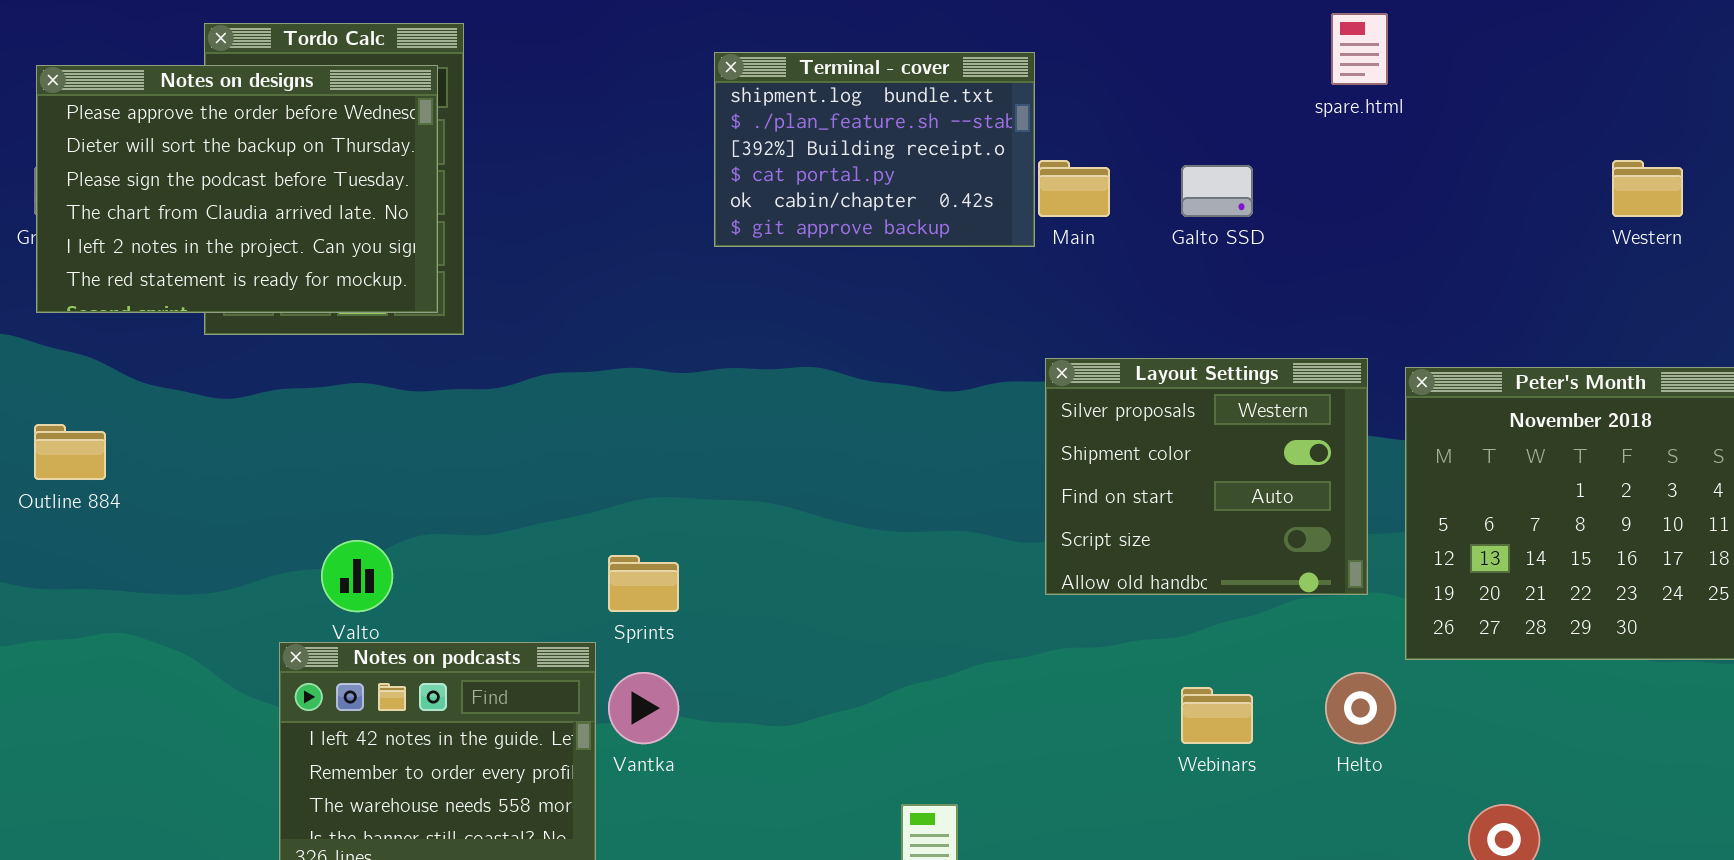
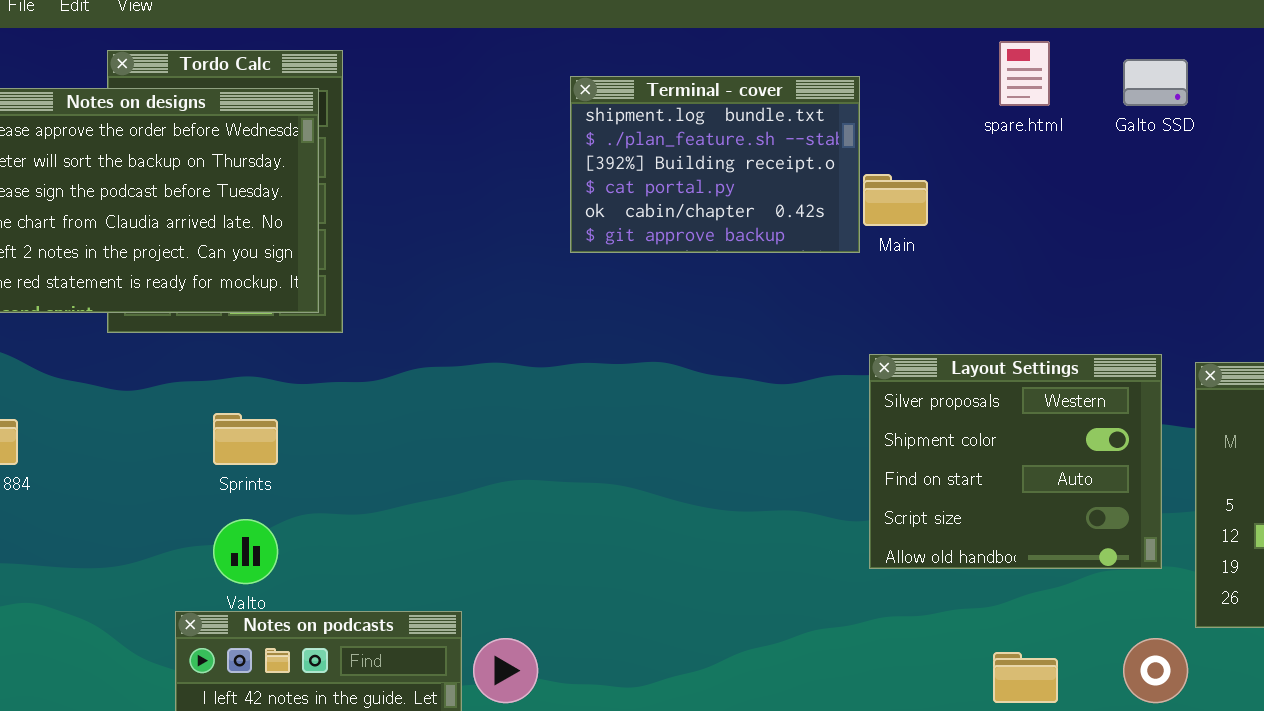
spare.html: [1331,13,1388,85] -> [999,41,1050,106], moved
Galto SSD: [1181,165,1253,217] -> [1123,59,1188,106], moved
Sprints: [608,555,679,612] -> [213,413,278,465], moved

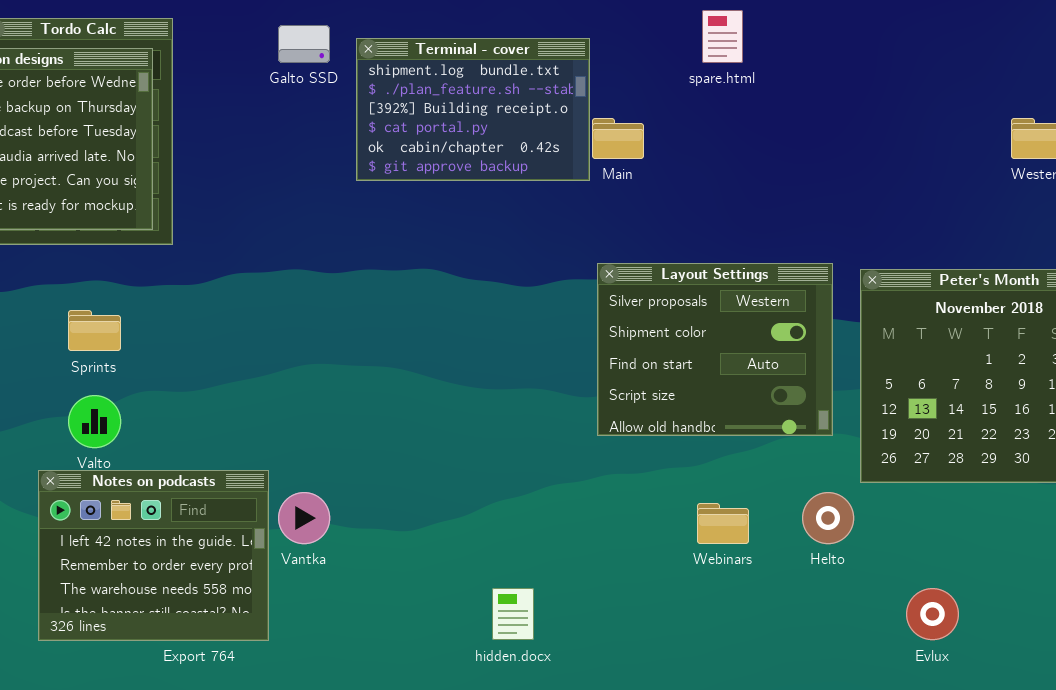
Galto SSD: [1123,59,1188,106] -> [278,25,330,63], moved

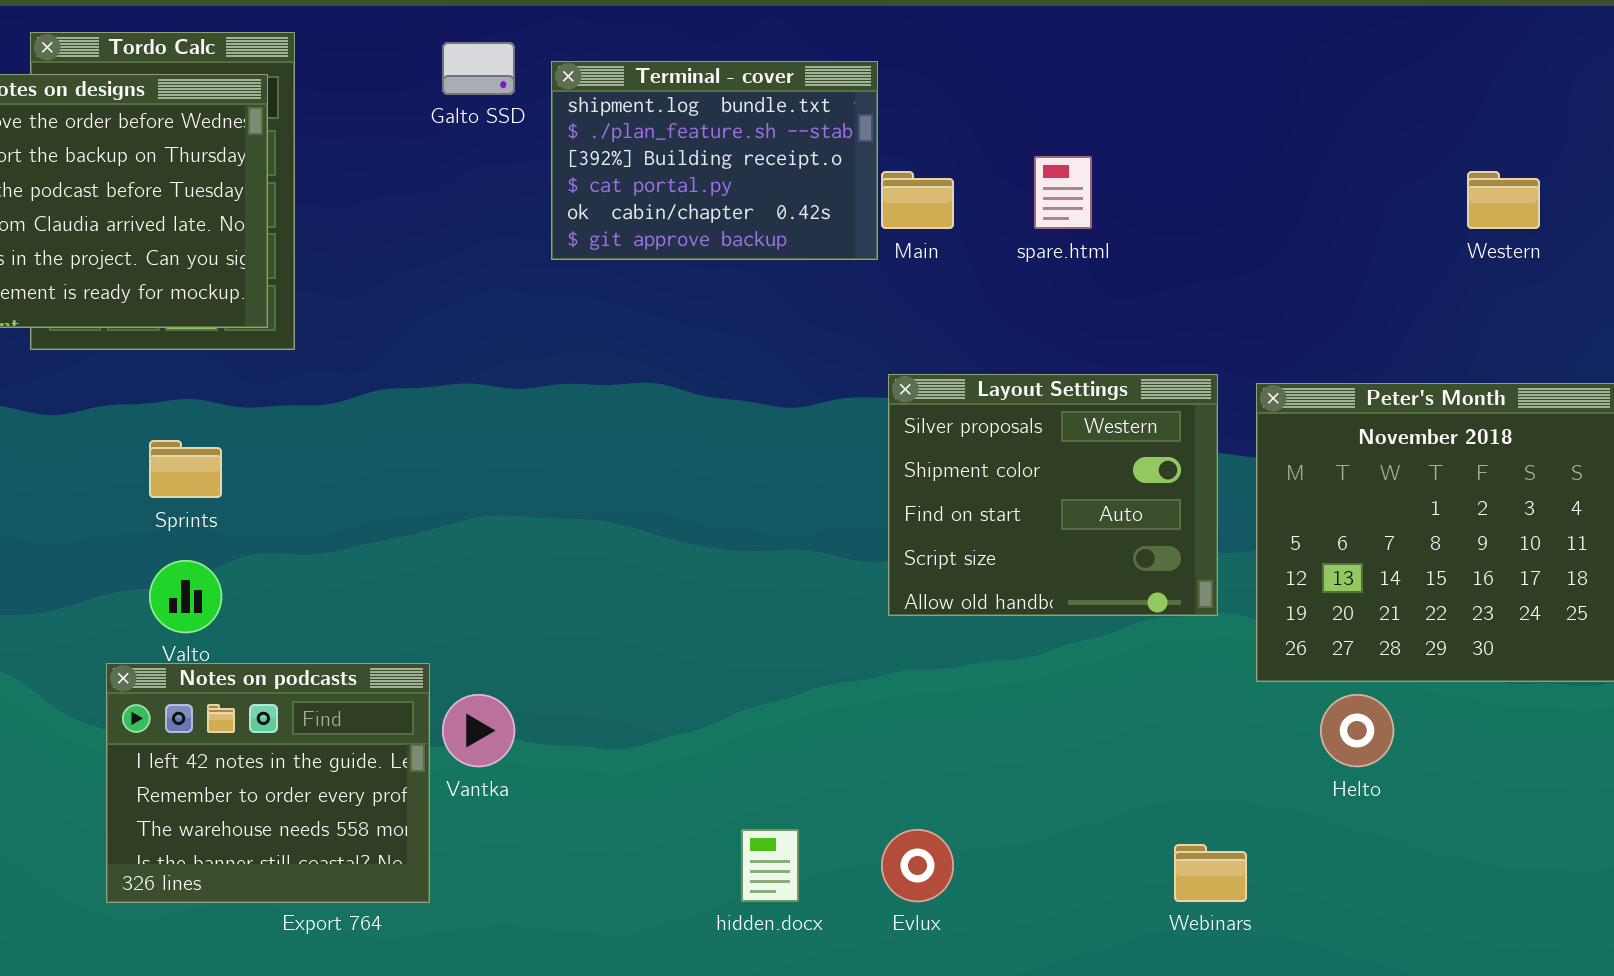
spare.html: [702,10,743,63] -> [1034,156,1092,229], moved
Helto: [802,492,854,544] -> [1320,694,1394,767], moved
Webinars: [697,503,749,544] -> [1174,844,1247,902], moved
Evlux: [906,588,959,640] -> [881,829,954,902], moved

